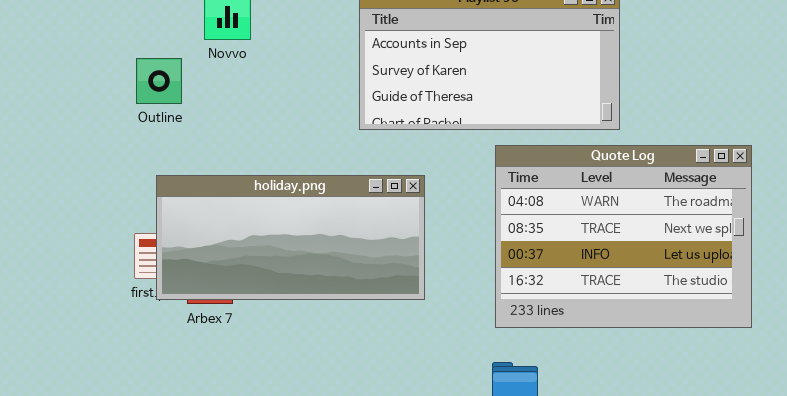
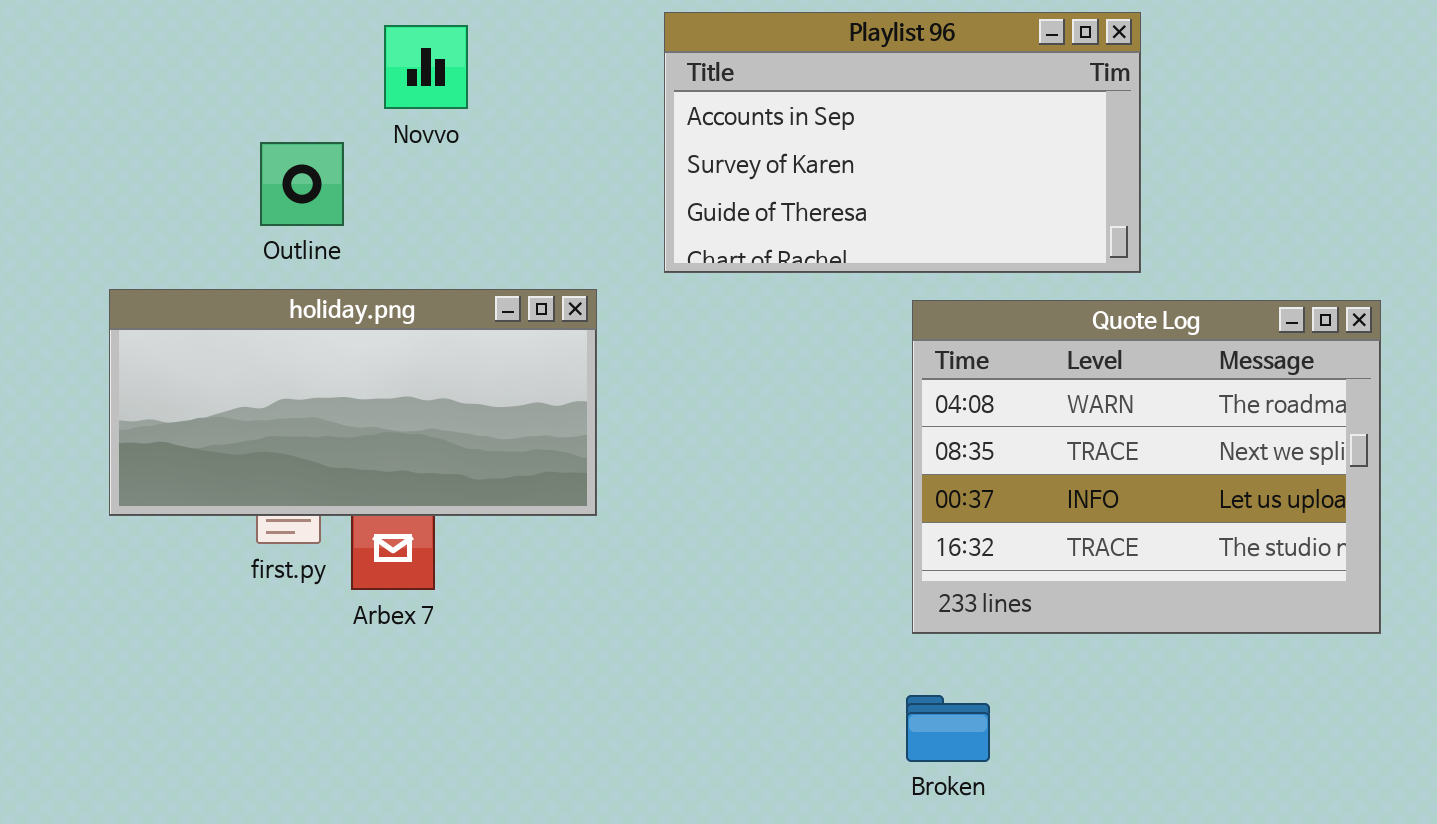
holiday.png: [156,175,425,300] -> [109,289,597,516], moved

